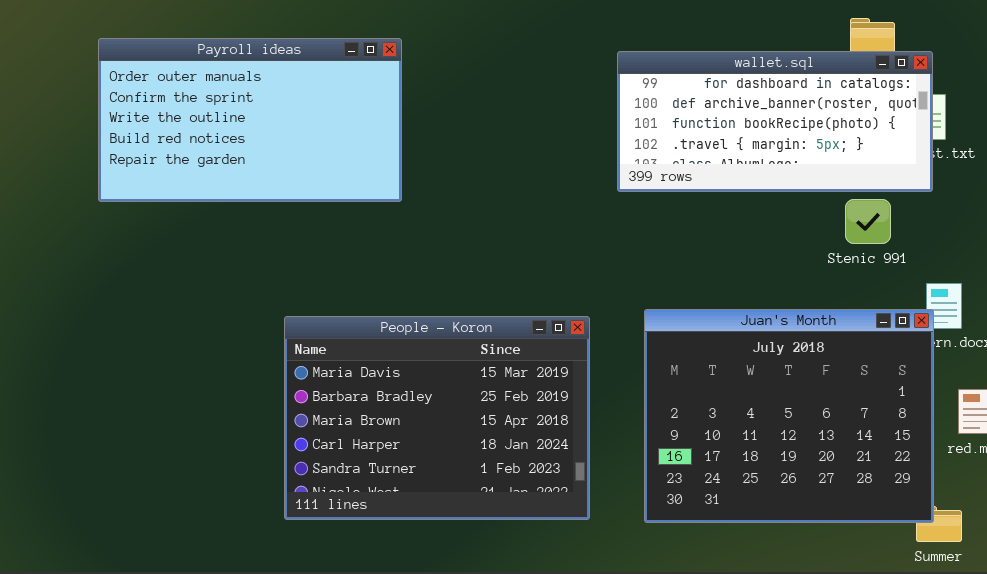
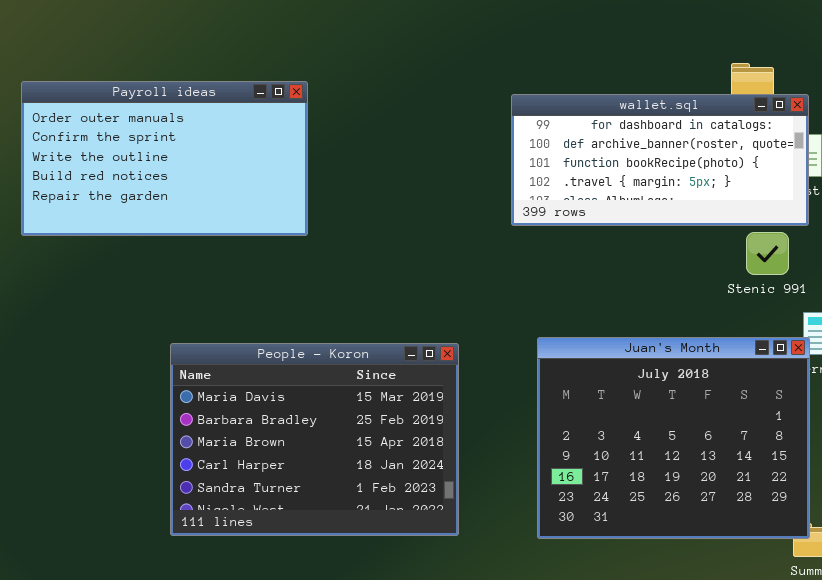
Stenic 991: [845,199,891,244] -> [746,232,789,275], moved
People - Koron: [284,316,590,520] -> [170,343,459,536], moved

